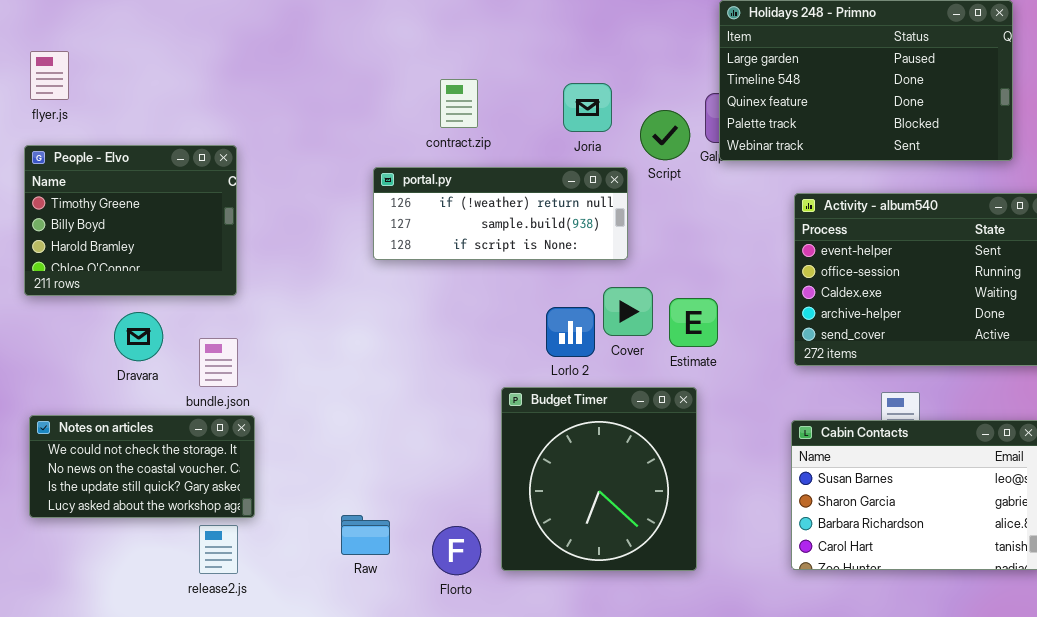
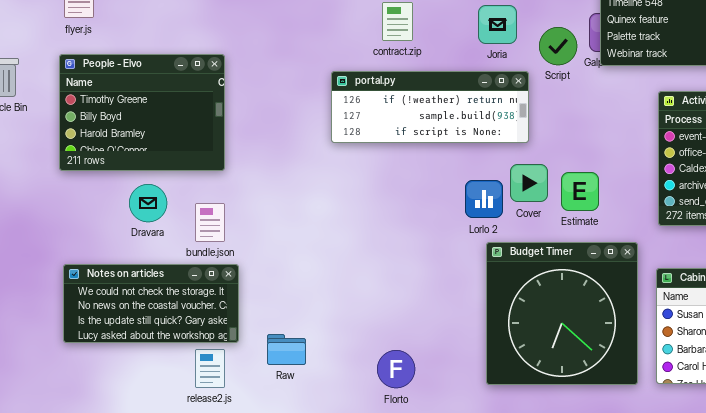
Budget Timer: [501,387,697,571] -> [486,242,638,385], moved
Raw: [341,515,390,555] -> [267,334,306,365], moved

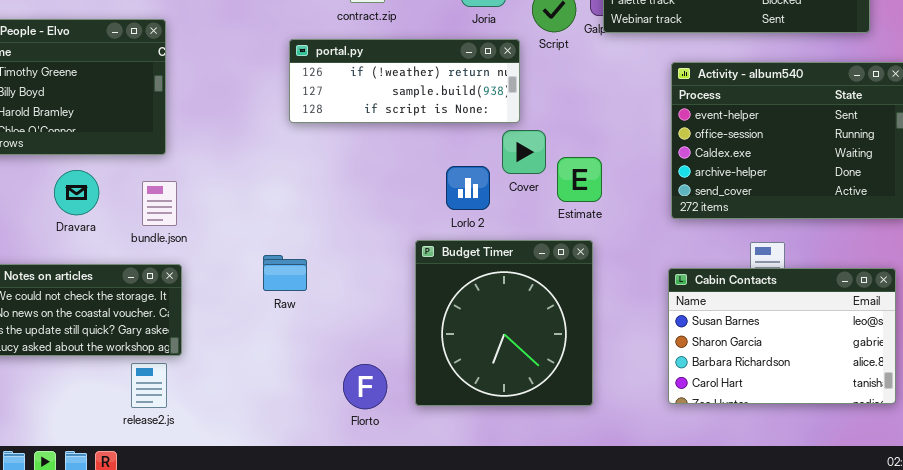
Cover: [510,164,548,202] -> [502,130,546,174], moved
bundle.json: [195,203,225,242] -> [142,181,177,226], moved
Budget Timer: [486,242,638,385] -> [415,240,593,406], moved
Raw: [267,334,306,365] -> [263,255,307,291], moved

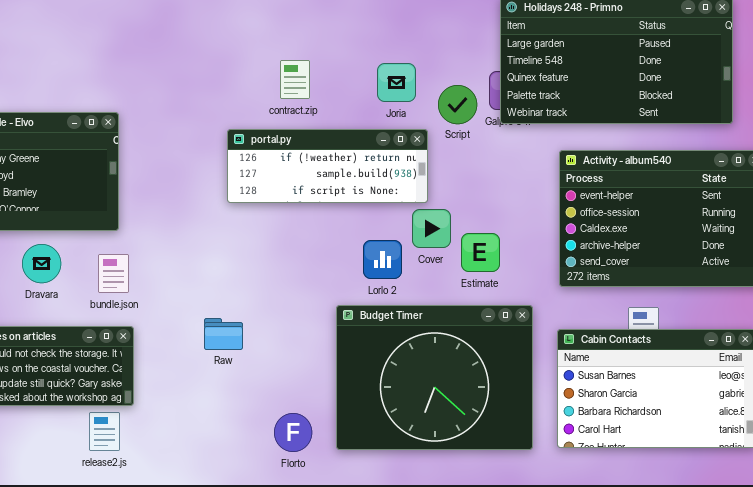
Budget Timer: [415,240,593,406] -> [336,305,533,450], resized

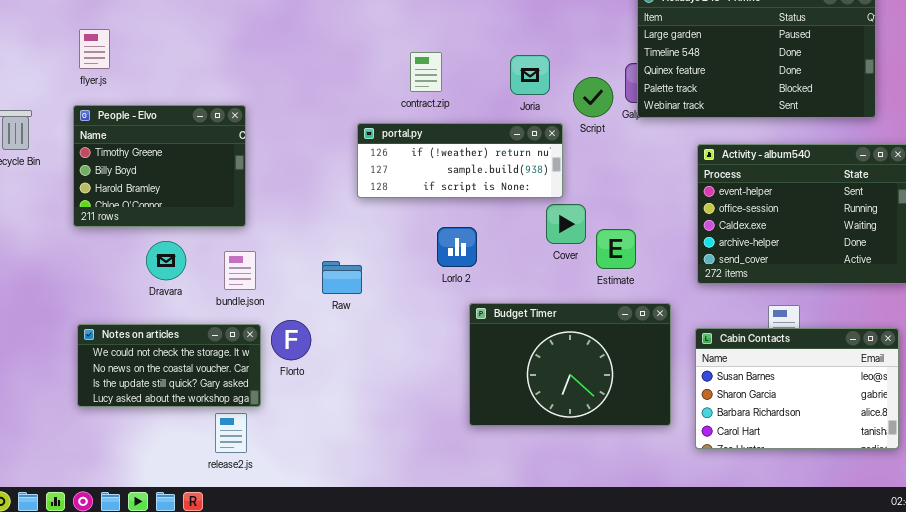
Lorlo 2: [363,240,402,279] -> [437,227,477,267], moved
Budget Timer: [336,305,533,450] -> [469,303,671,426], resized
Raw: [204,318,243,350] -> [322,261,362,294], moved
Florto: [274,413,312,452] -> [271,320,311,360], moved

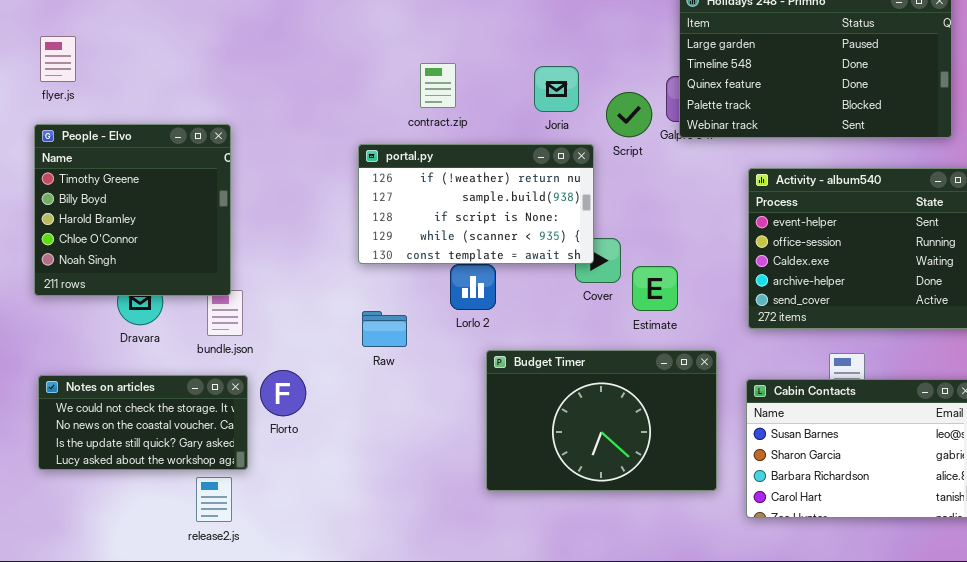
People - Elvo: [73,105,246,227] -> [34,124,231,296], resized
portal.py: [357,123,563,198] -> [358,144,594,264], resized
Raw: [322,261,362,294] -> [362,311,407,347], moved

